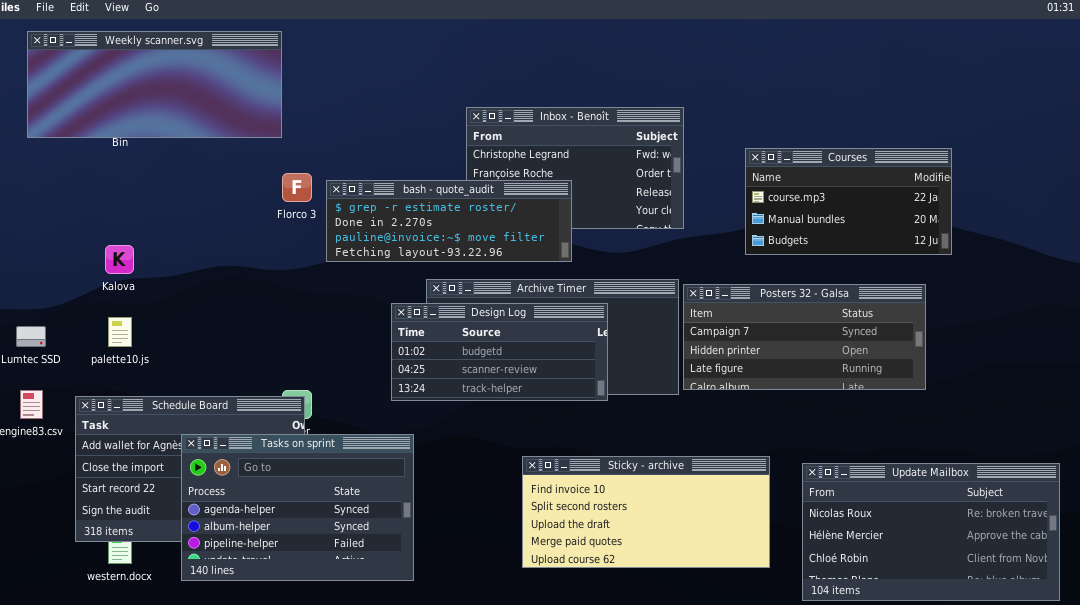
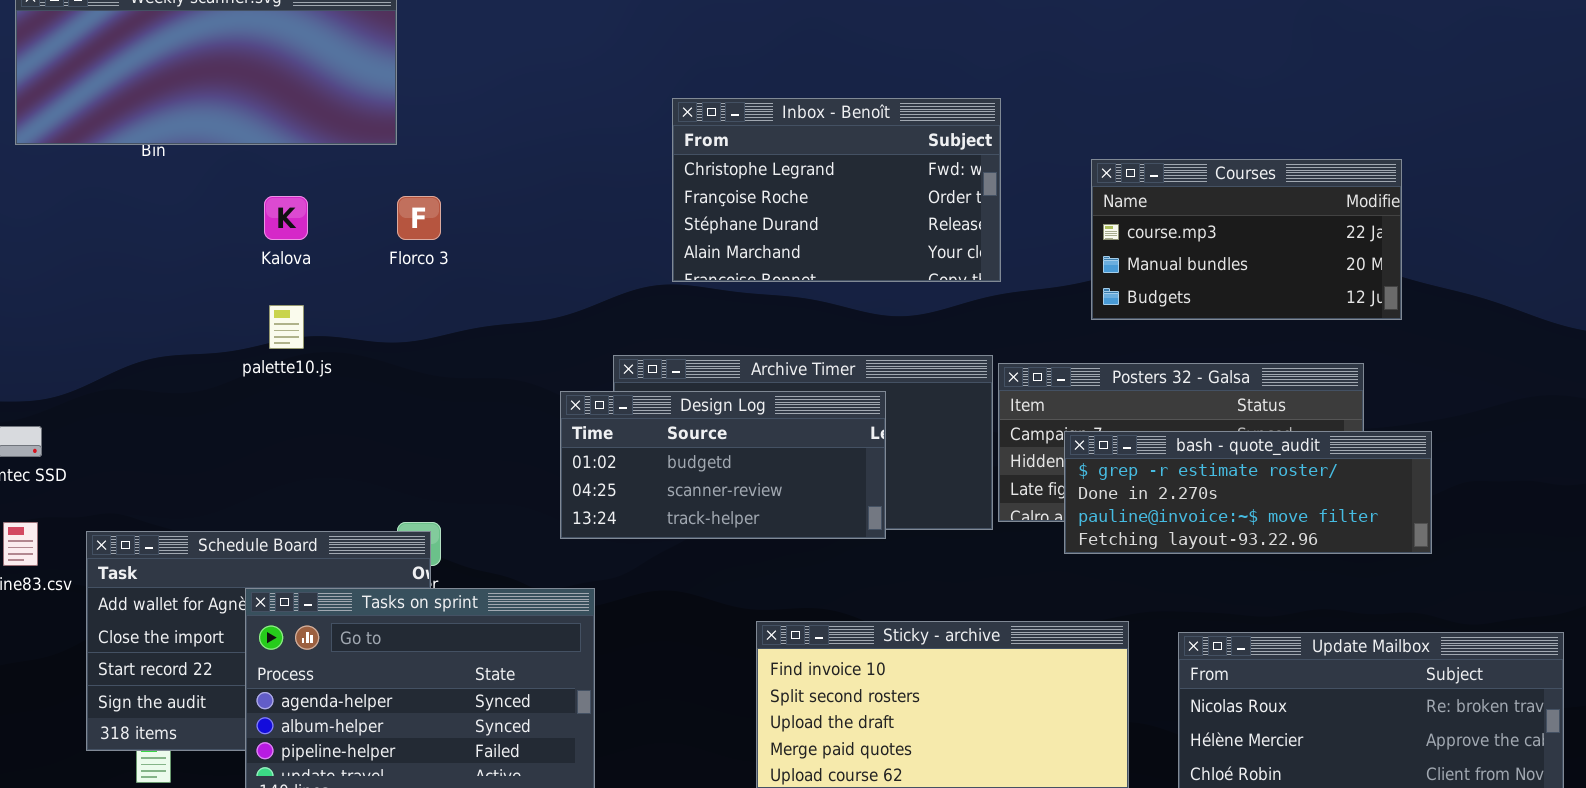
bash - quote_audit: [326,180,572,262] -> [1064,431,1432,554], moved
Kalova: [105,245,134,274] -> [264,196,308,240], moved
palette10.js: [108,317,132,347] -> [269,305,304,349], moved

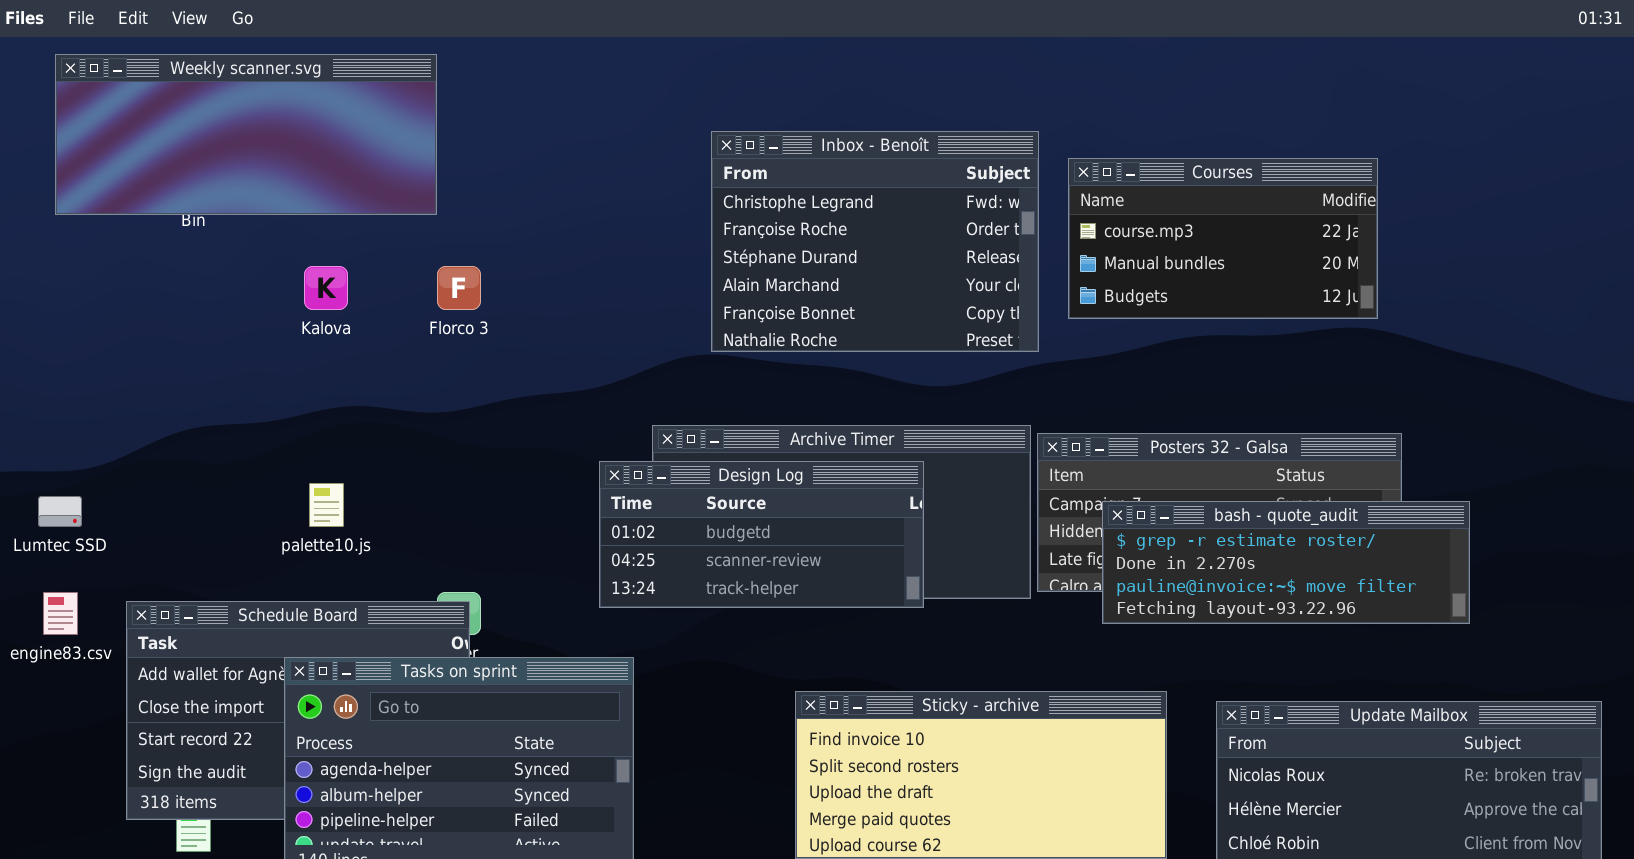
Inbox - Benoît: [672,98,1001,282] -> [711,131,1039,352], resized
Courses: [1091,159,1402,320] -> [1068,158,1378,319], moved
palette10.js: [269,305,304,349] -> [309,483,344,527], moved

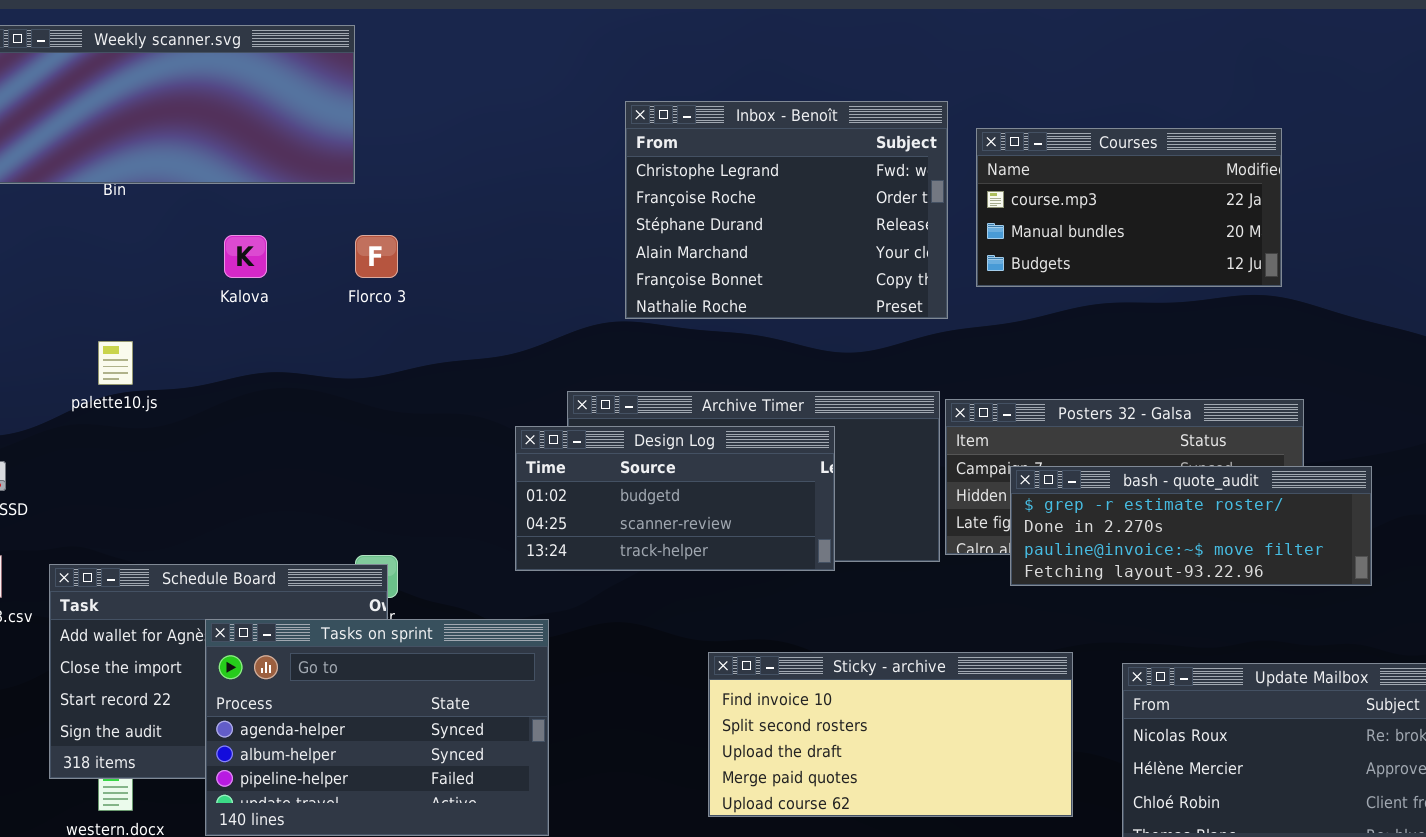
palette10.js: [309,483,344,527] -> [98,341,133,385], moved

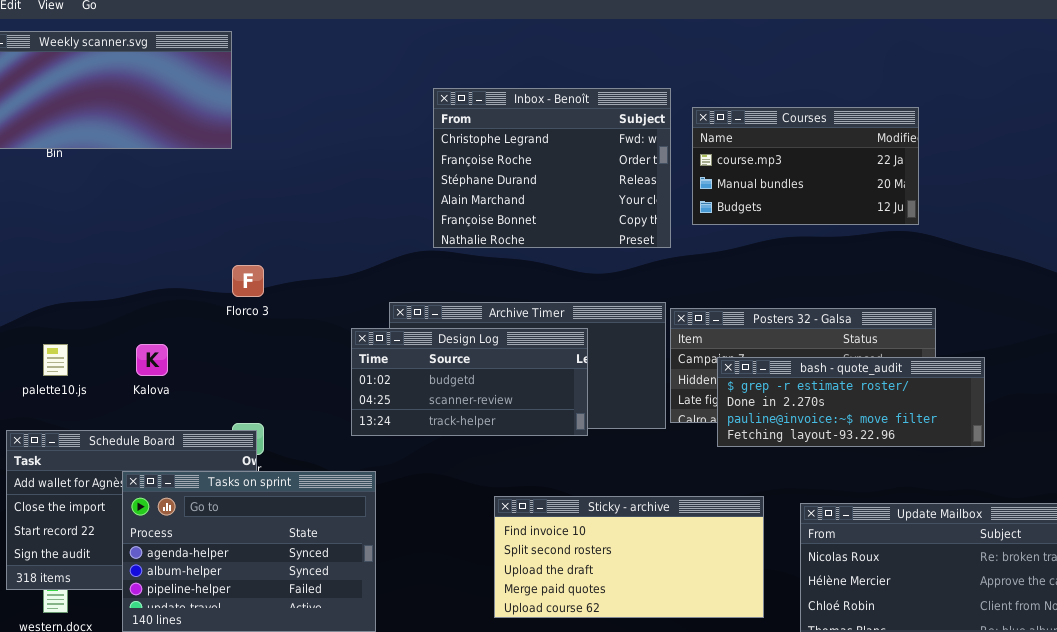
Kalova: [224,235,267,278] -> [136,344,168,376], moved
Florco 3: [355,235,398,278] -> [232,265,264,297], moved
palette10.js: [98,341,133,385] -> [43,344,68,376], moved

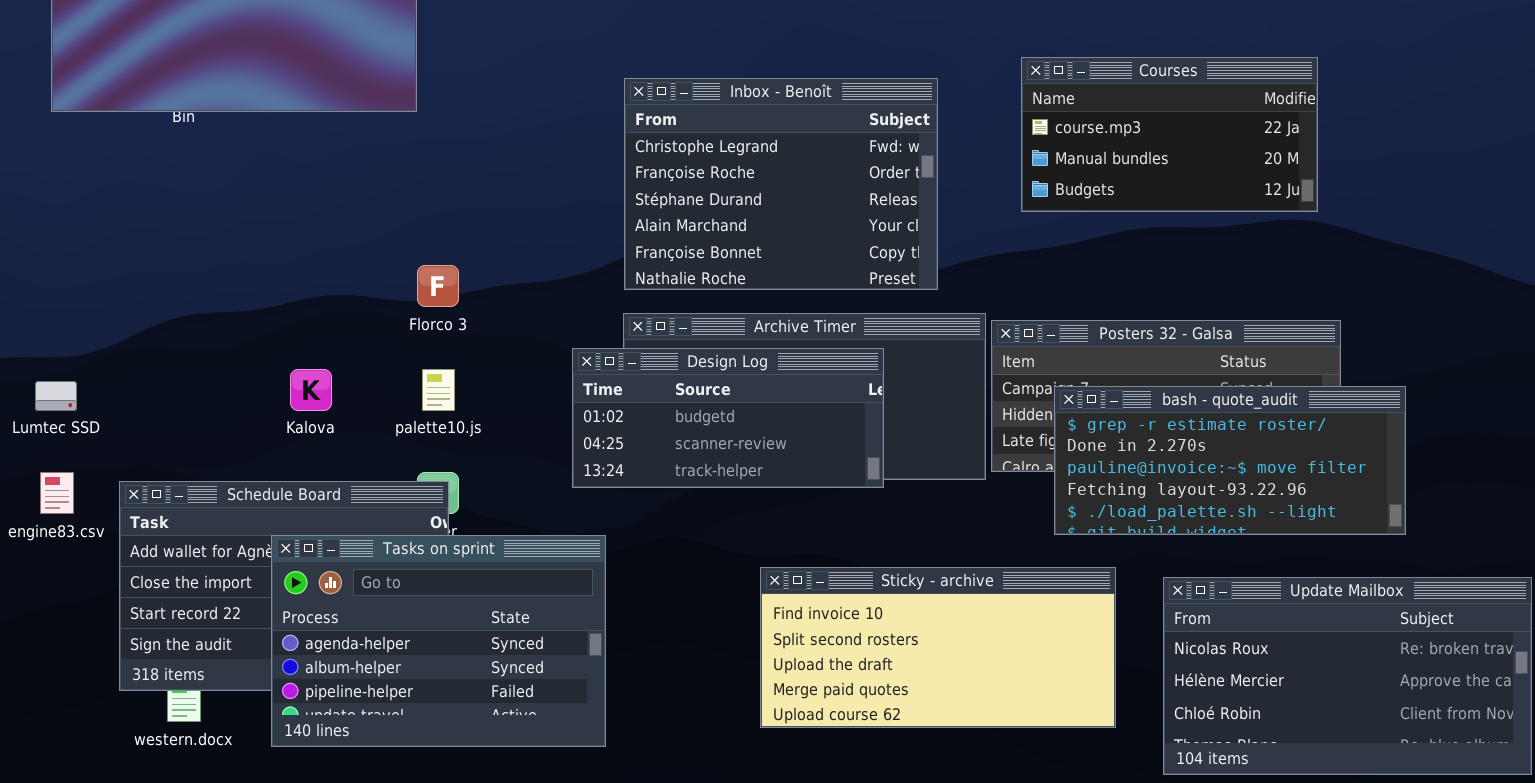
Inbox - Benoît: [433,88,671,248] -> [624,78,938,290], moved
palette10.js: [43,344,68,376] -> [422,369,455,411], moved
bash - quote_audit: [717,357,985,447] -> [1054,386,1406,535], resized

